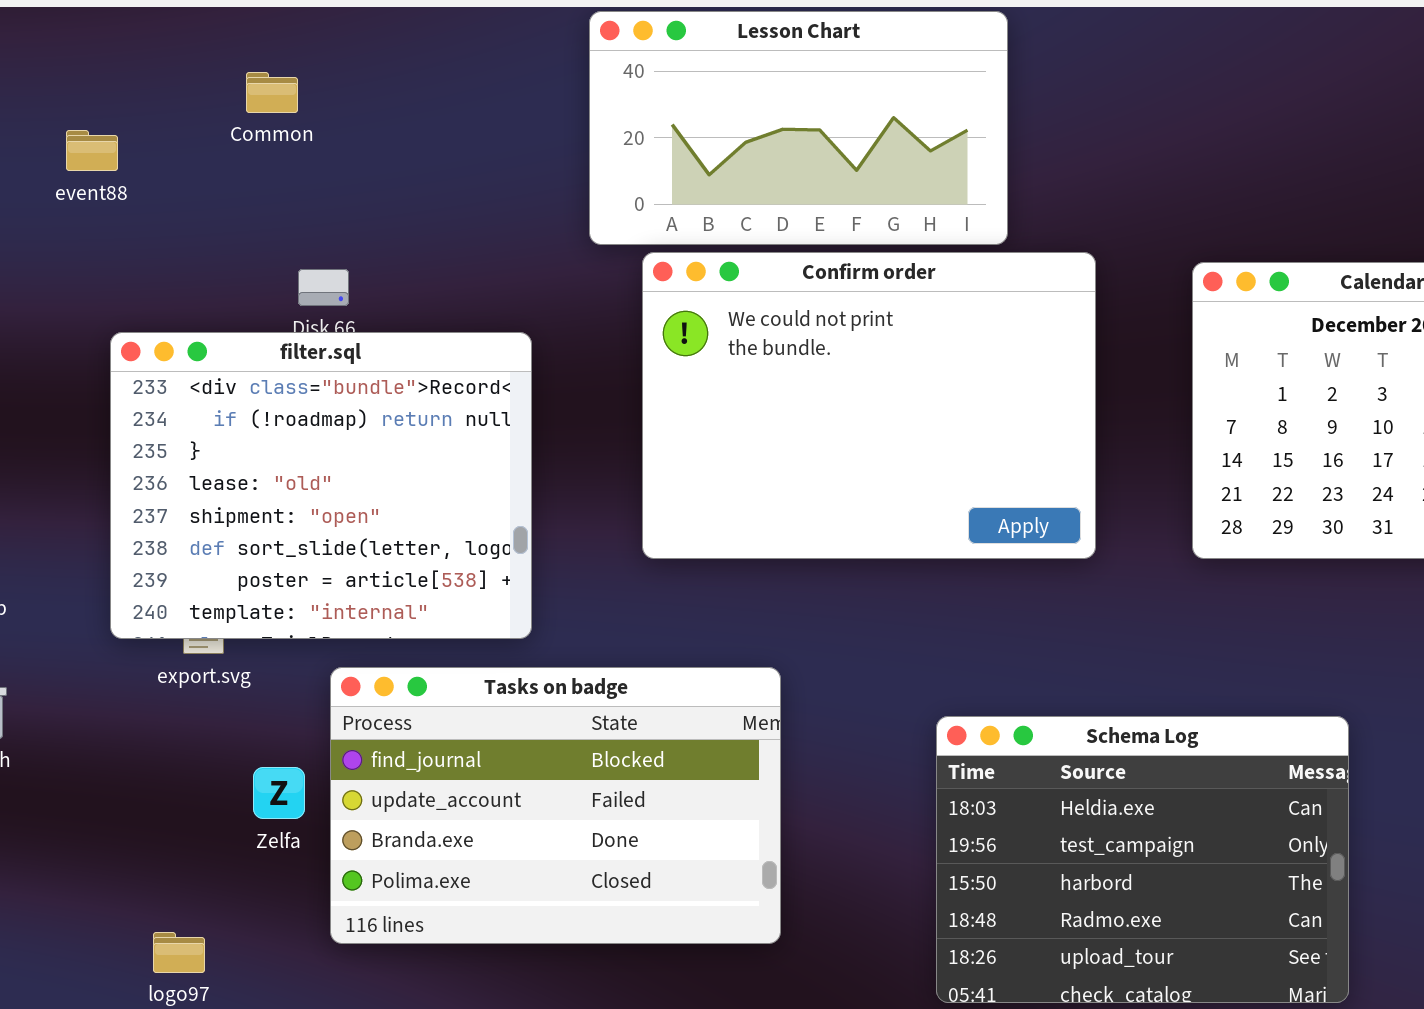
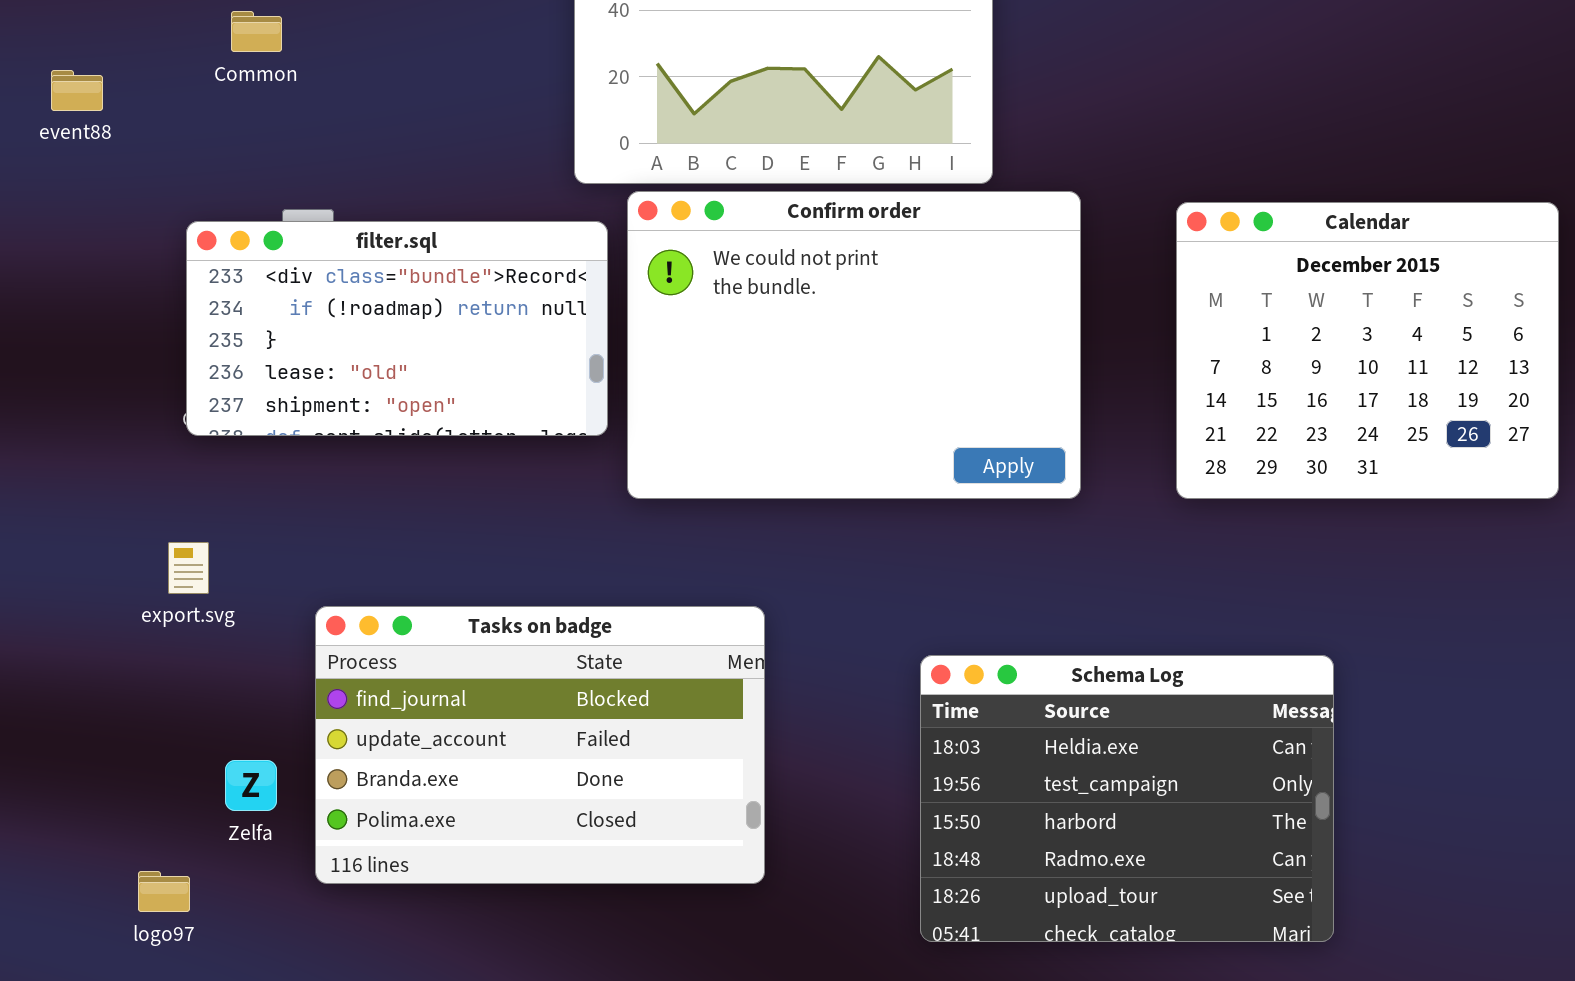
filter.sql: [110,332,532,639] -> [186,221,608,436], moved, resized
Zelfa: [253,767,305,819] -> [225,760,277,811], moved

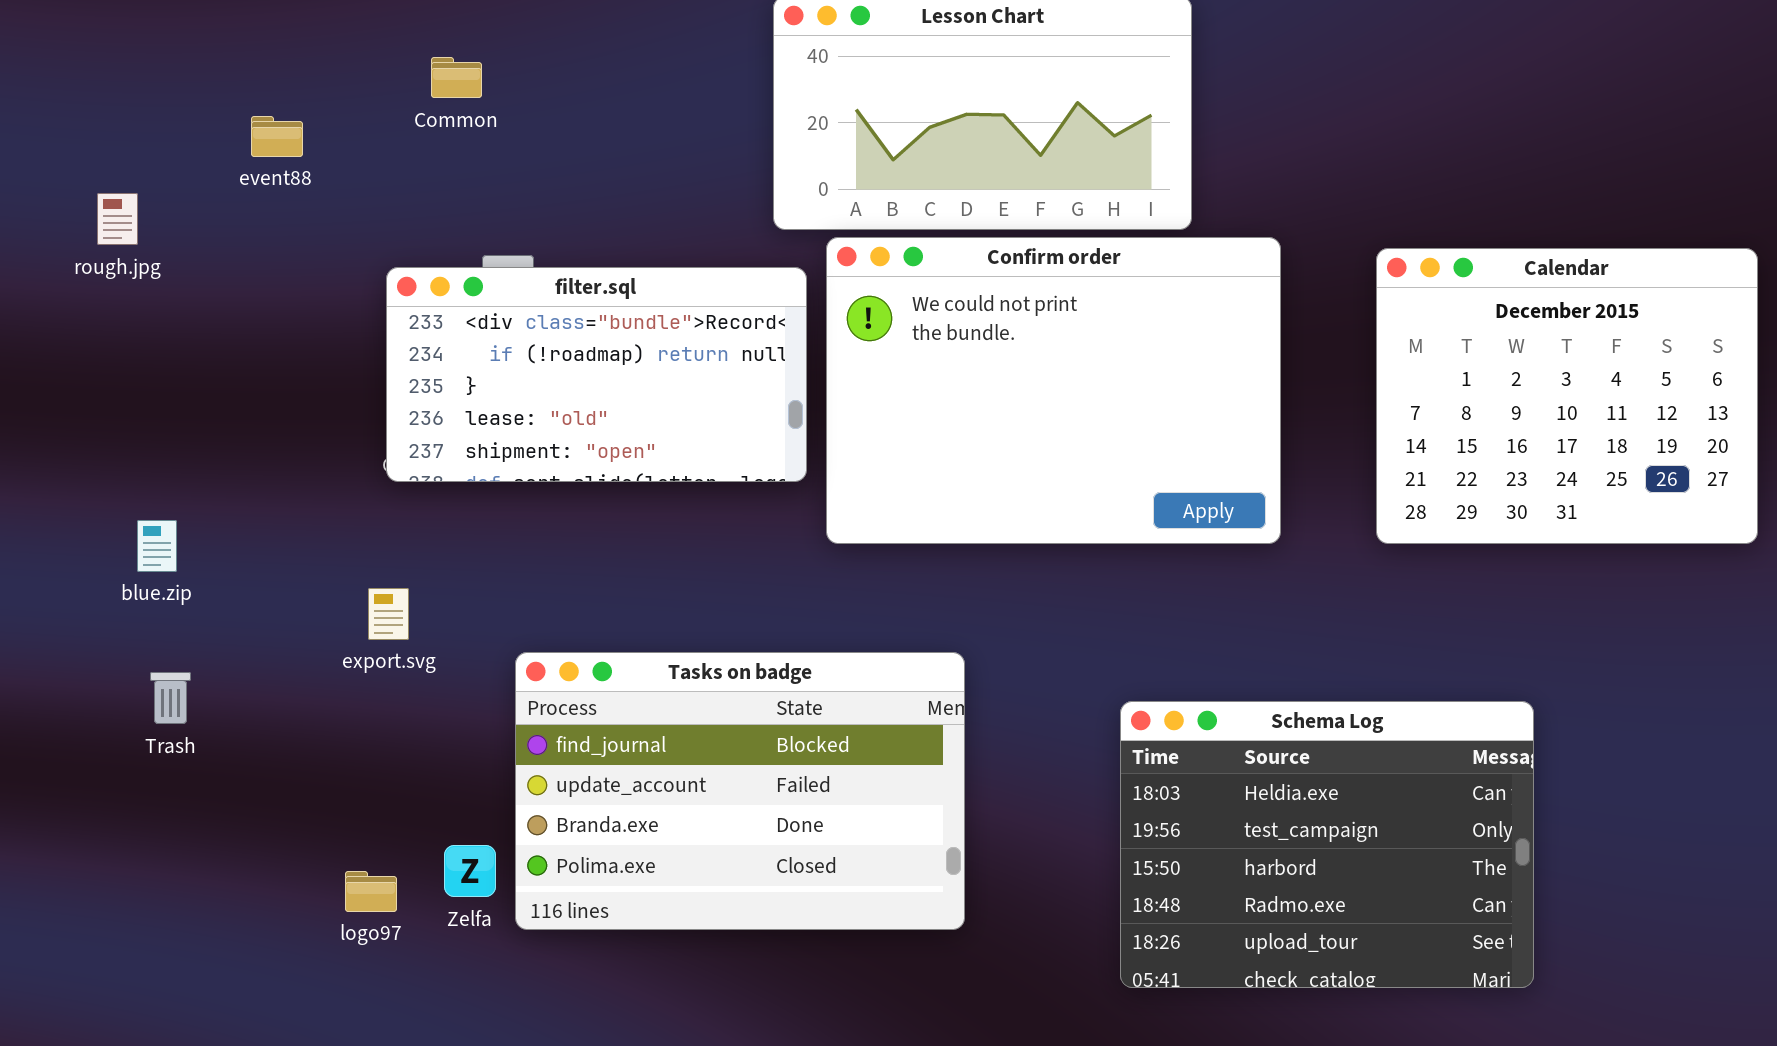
Zelfa: [225,760,277,811] -> [444,845,496,897], moved
logo97: [138,871,190,912] -> [345,871,397,912], moved

